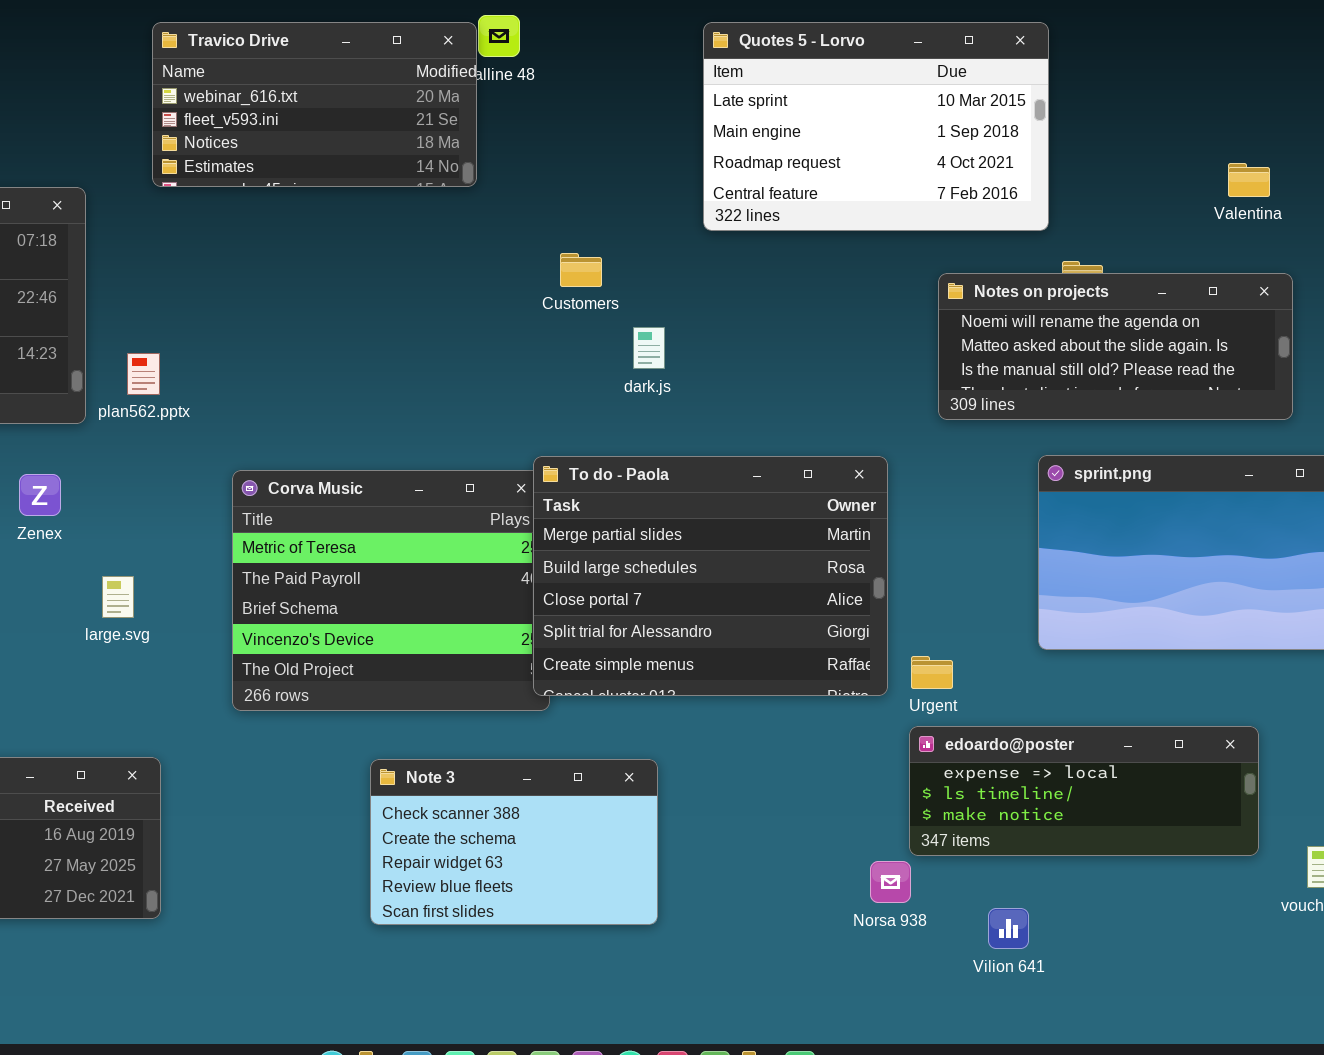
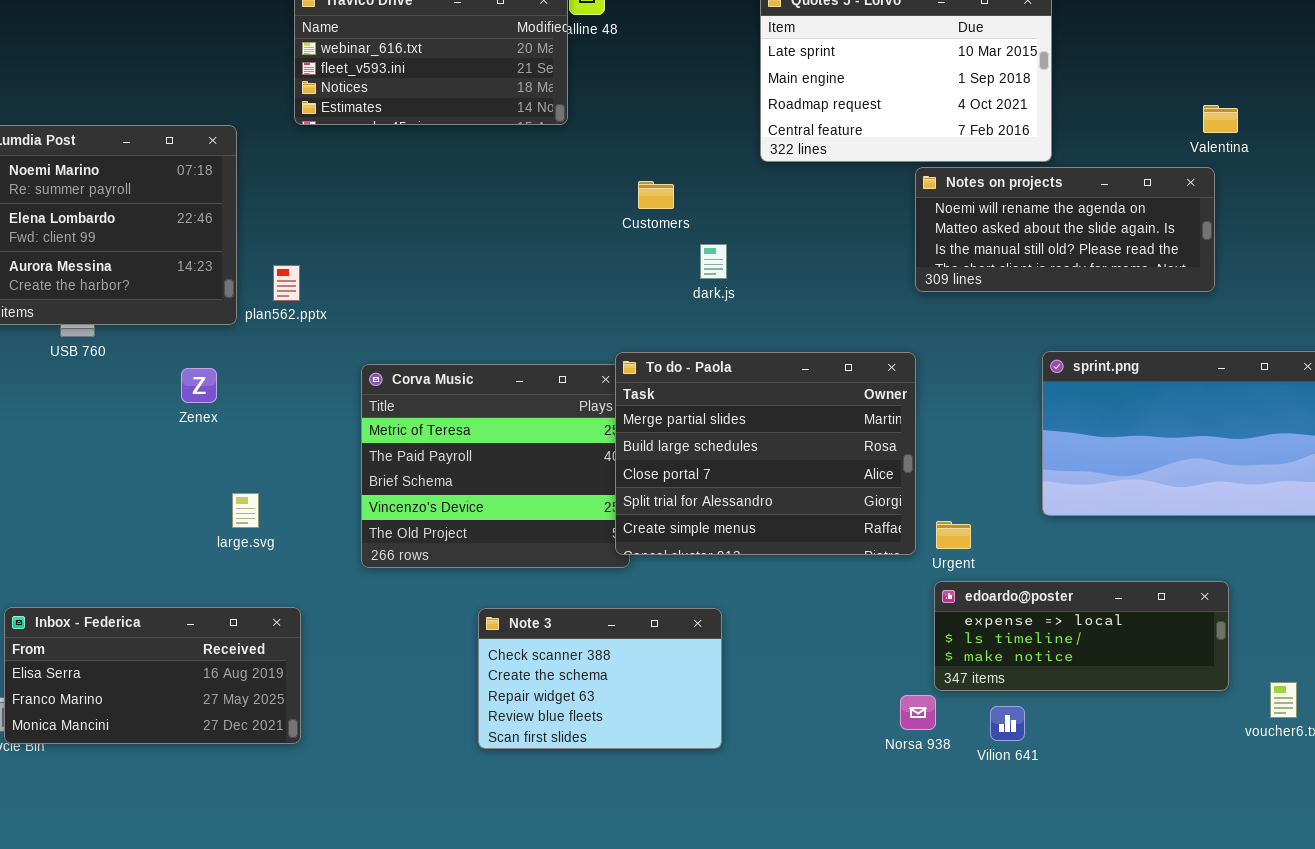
Notes on projects: [938,273,1293,420] -> [915,167,1215,292], moved
large.svg: [102,576,134,618] -> [232,493,259,528], moved
Vilion 641: [988,908,1029,949] -> [990,706,1025,741], moved

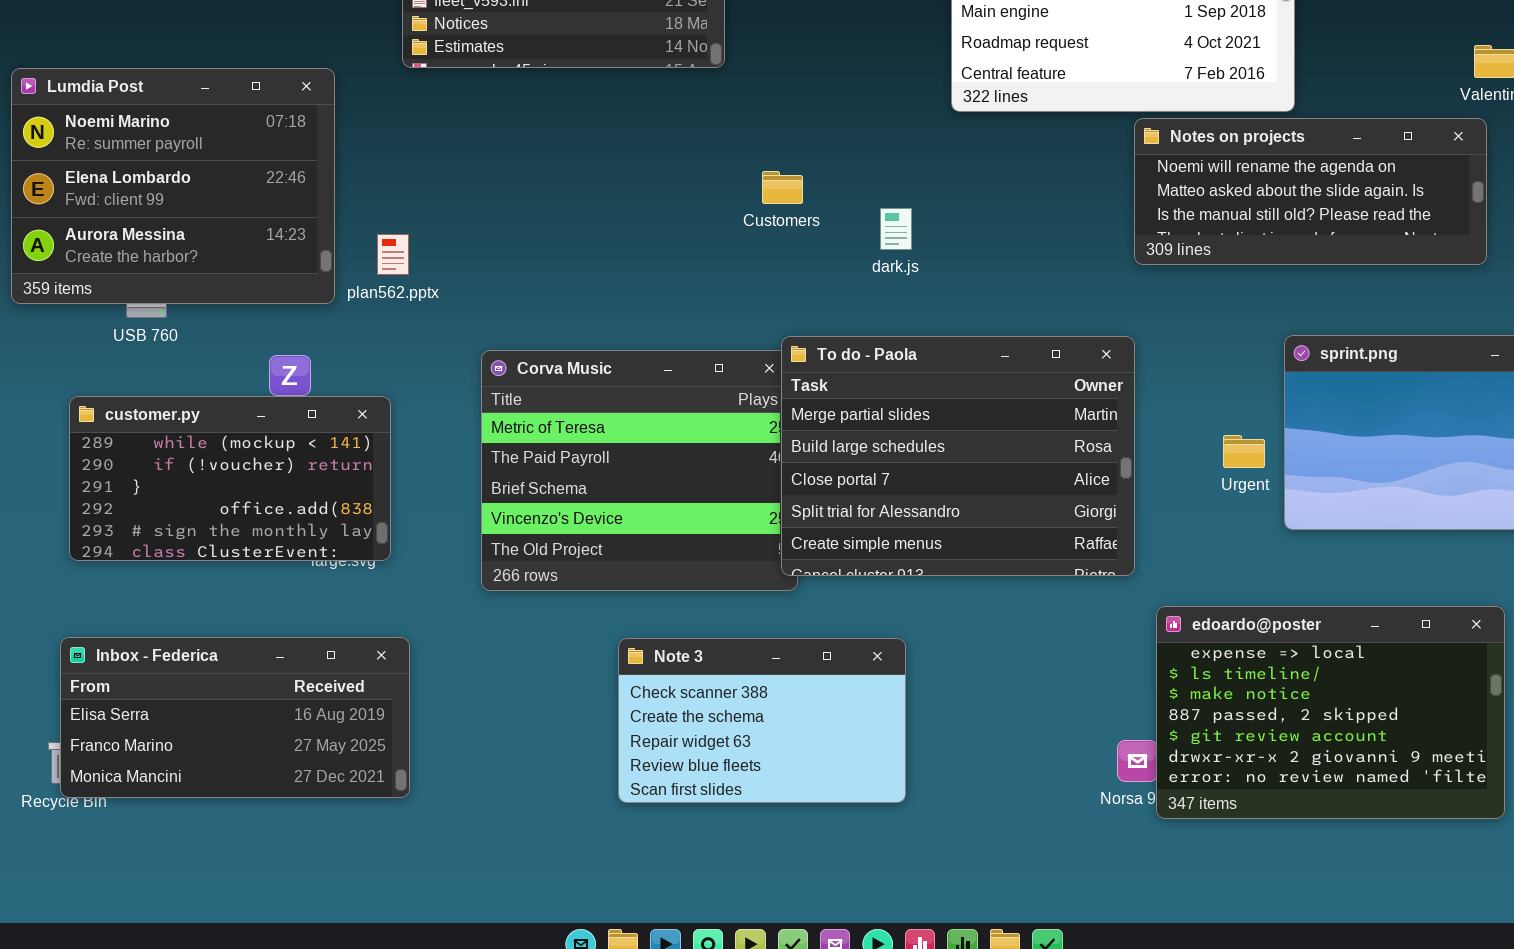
Customers: [638,181,674,209] -> [762,171,803,204], moved
customer.py: none -> [69,396,391,561], opened
Urgent: [936,521,971,549] -> [1223,435,1265,468], moved
edoardo@poster: [934,581,1229,691] -> [1156,606,1505,819], resized

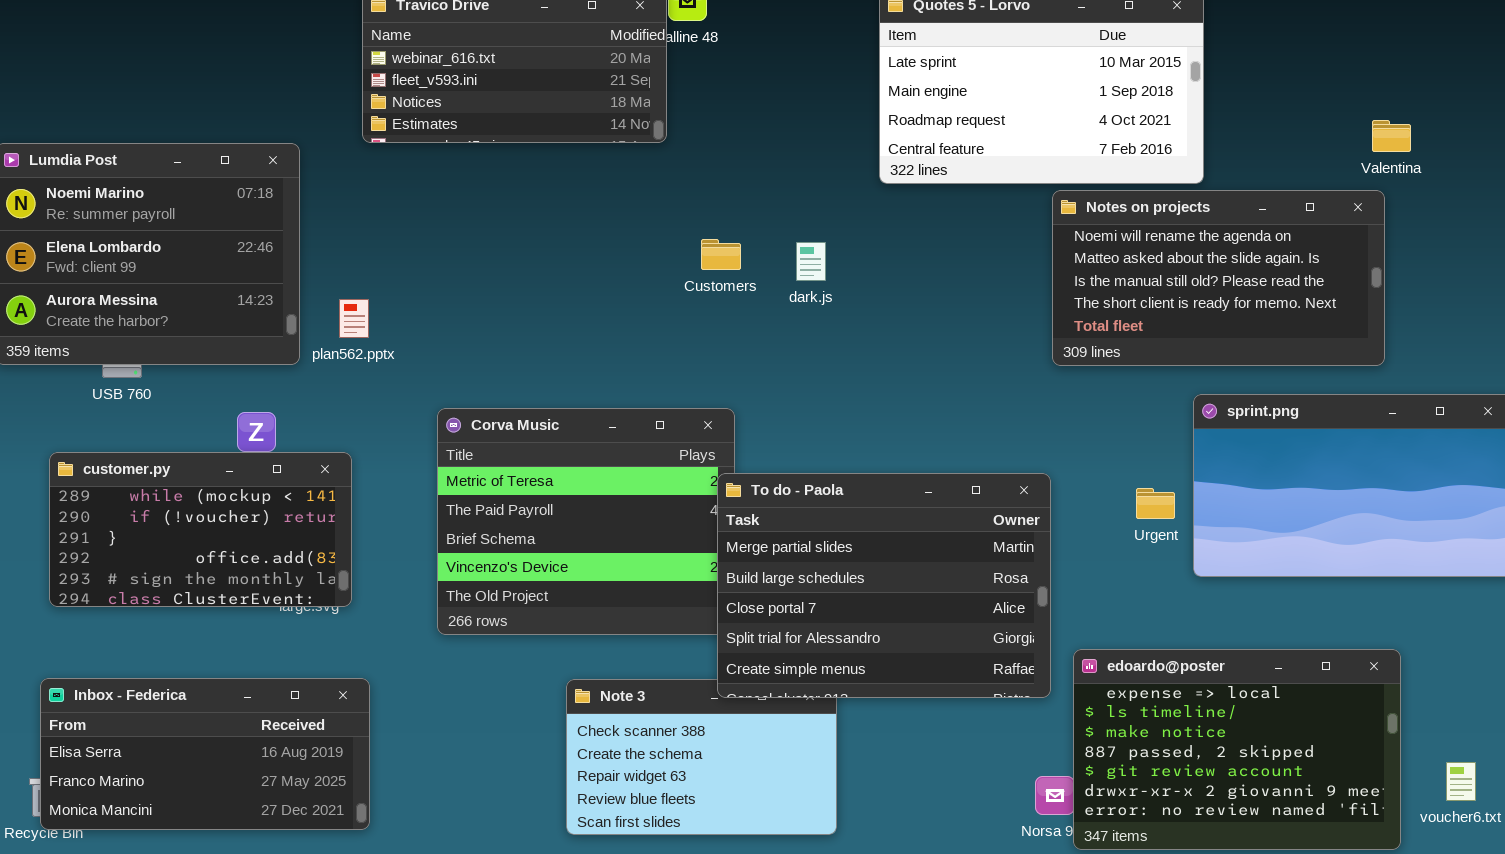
Notes on projects: [1134,118,1487,265] -> [1052,190,1385,366], resized
dark.js: [880,208,912,250] -> [796,242,826,281], moved
To do - Paola: [781,336,1135,576] -> [717,473,1051,698], moved

